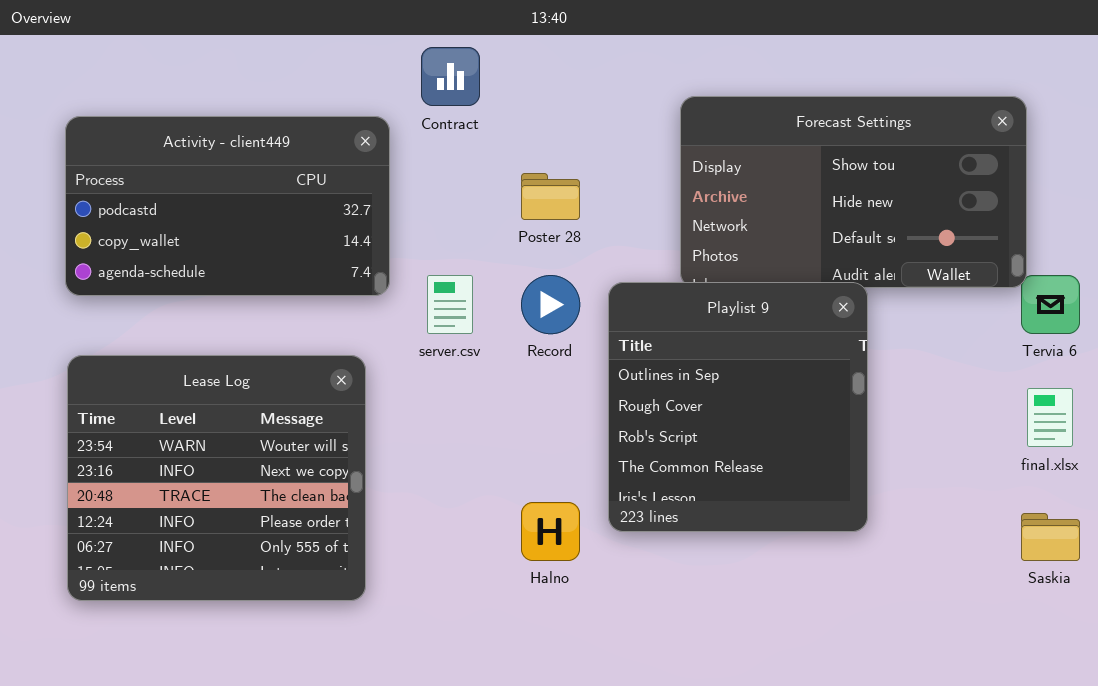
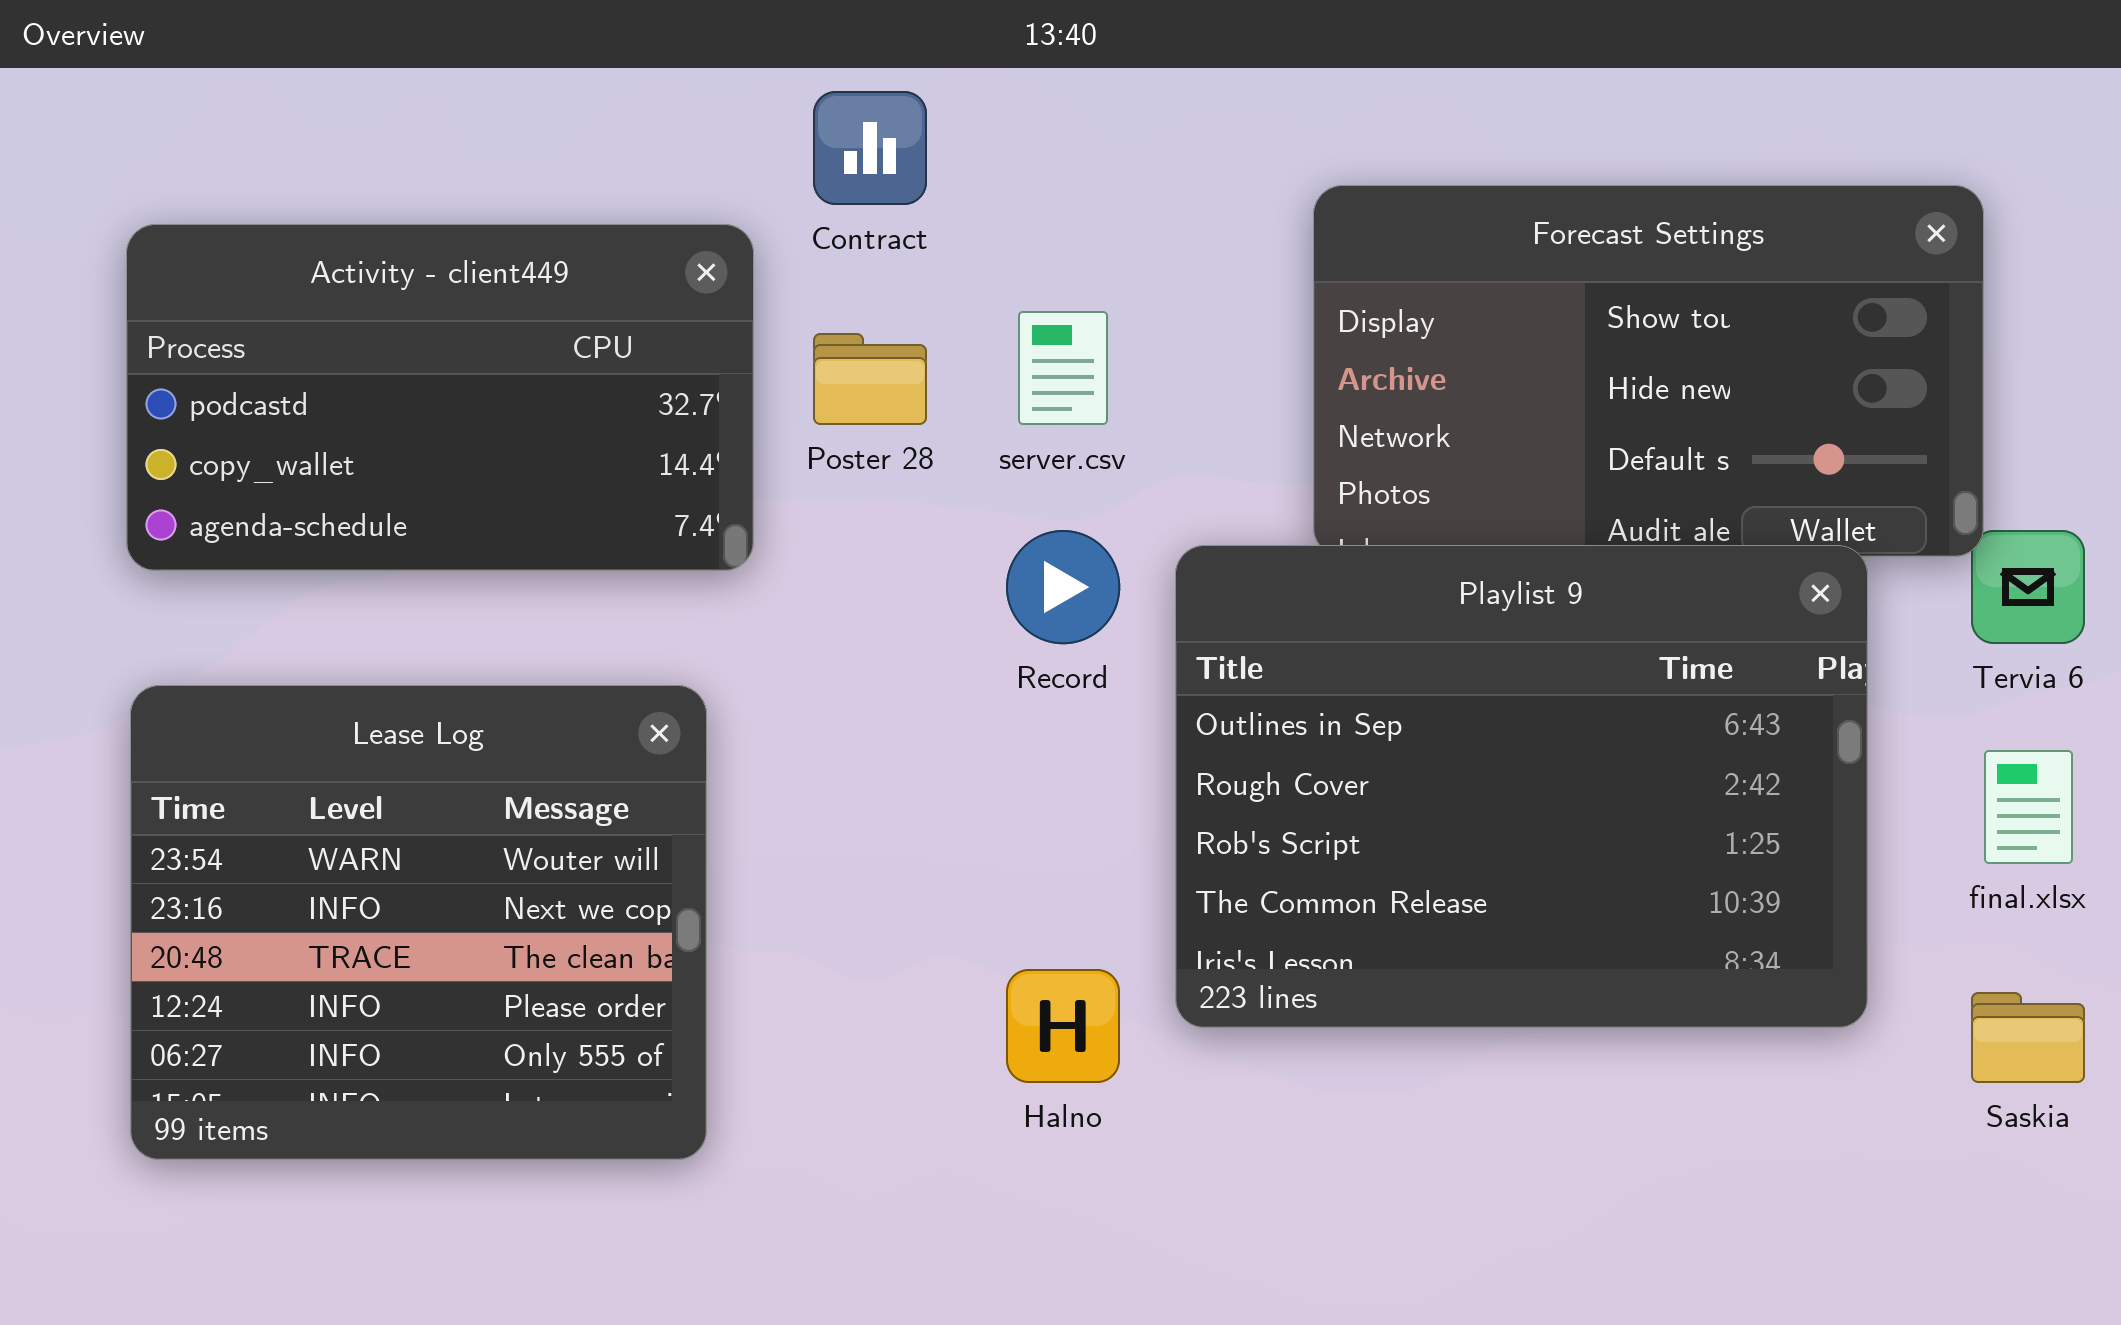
Poster 28: [521,173,580,220] -> [813,333,927,425], moved
server.csv: [427,275,473,334] -> [1018,311,1108,425], moved
Playlist 9: [608,282,868,532] -> [1175,545,1868,1028], resized

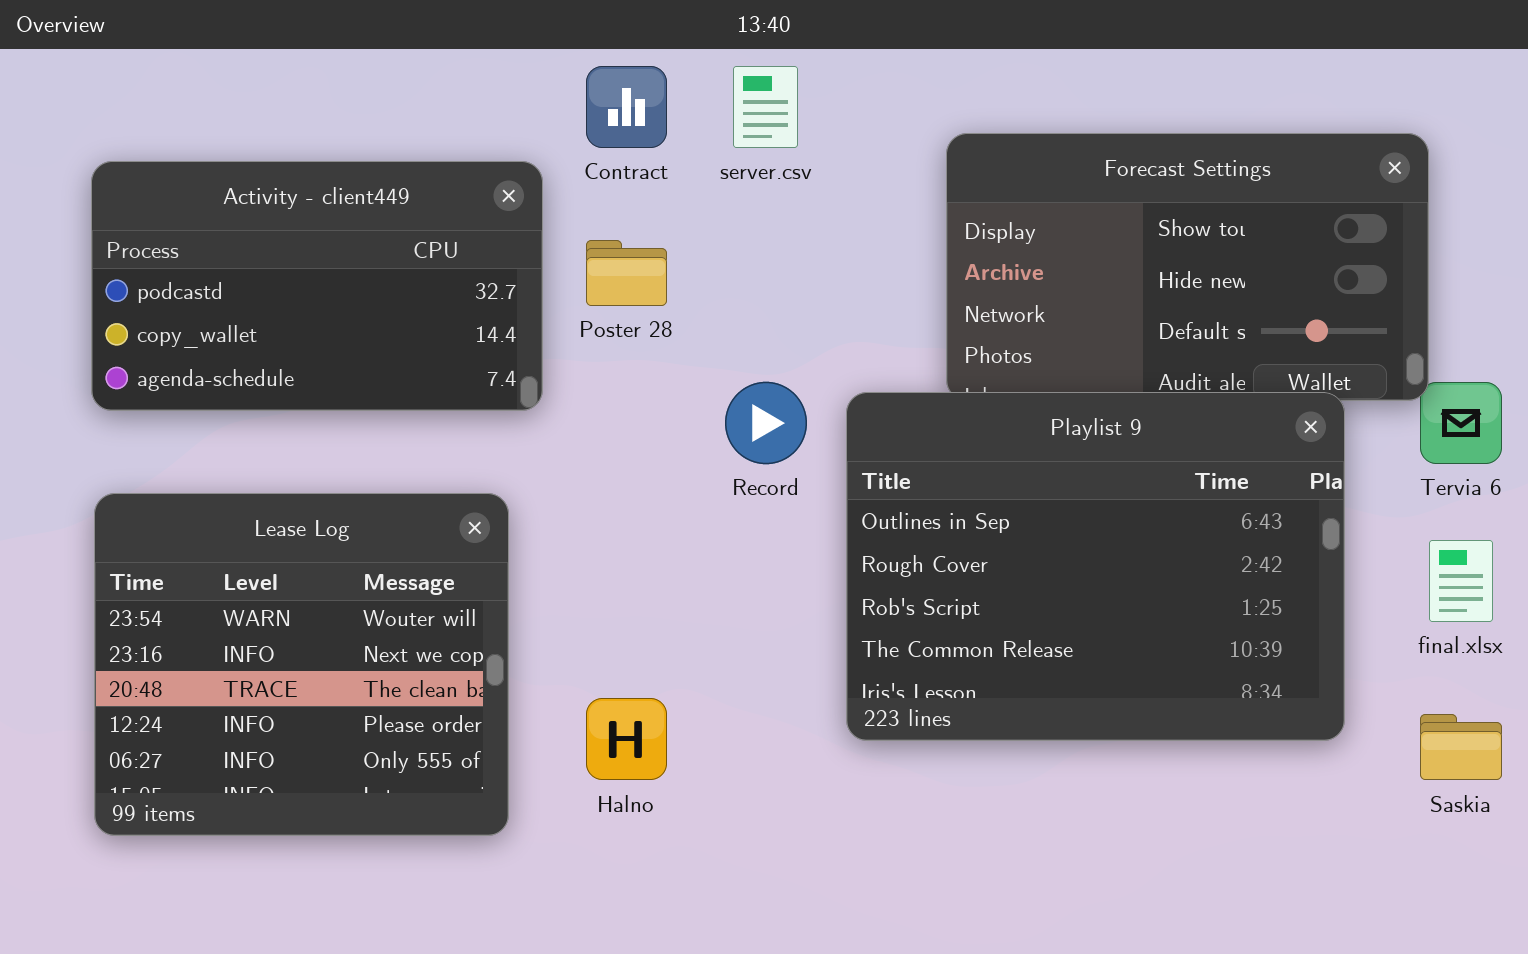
server.csv: [1018,311,1108,425] -> [733,66,798,148], moved
Halno: [1006,969,1120,1083] -> [586,698,667,780], moved

